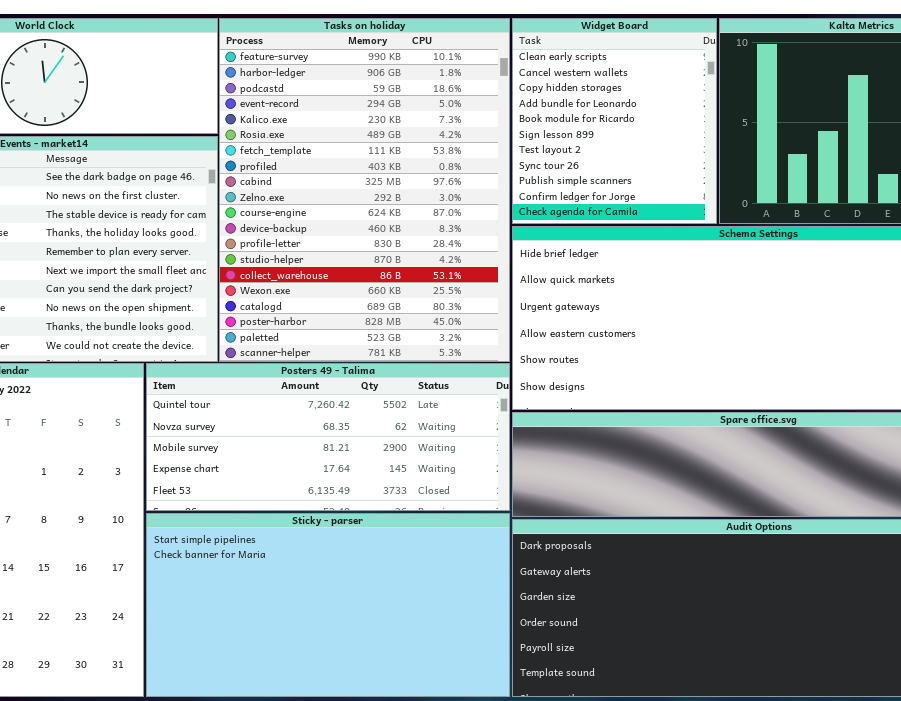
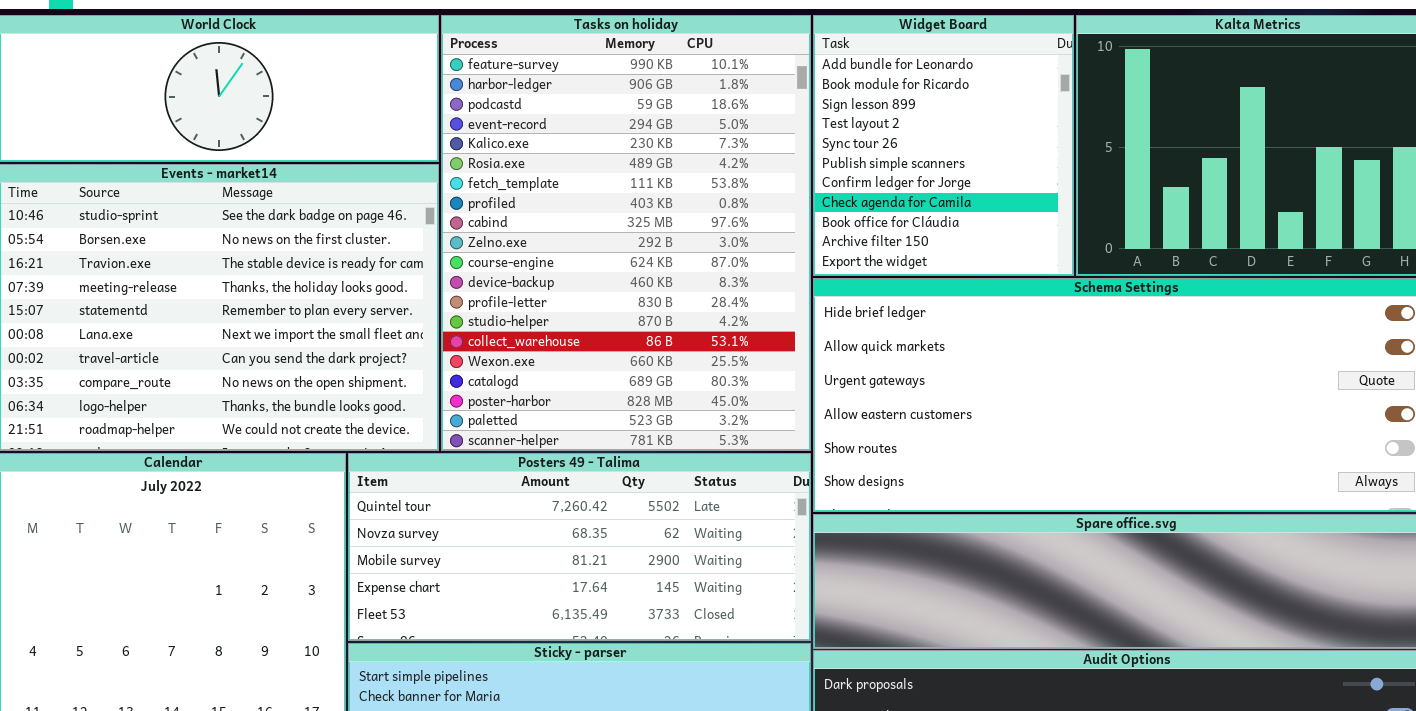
Widget Board: [512,18,717,224] -> [813,15,1074,276], scrolled down 3 rows

